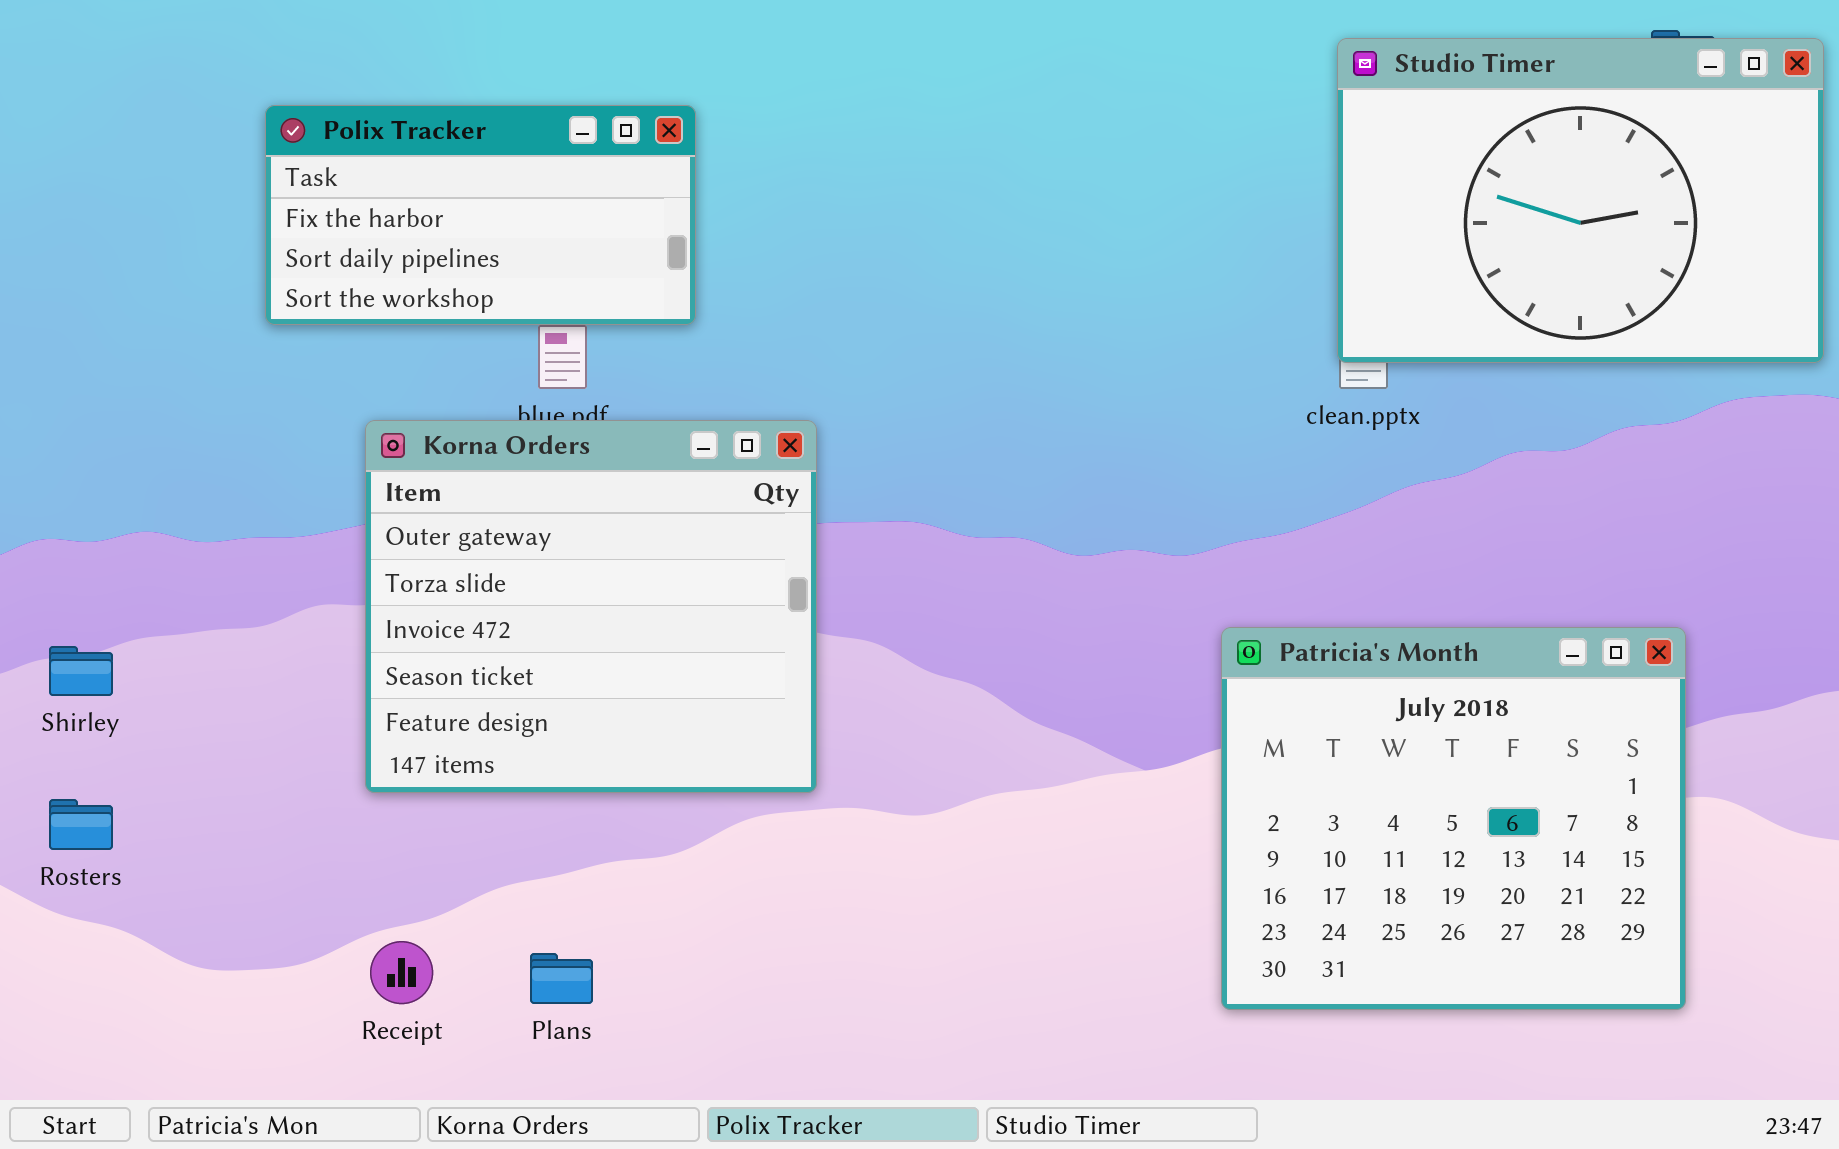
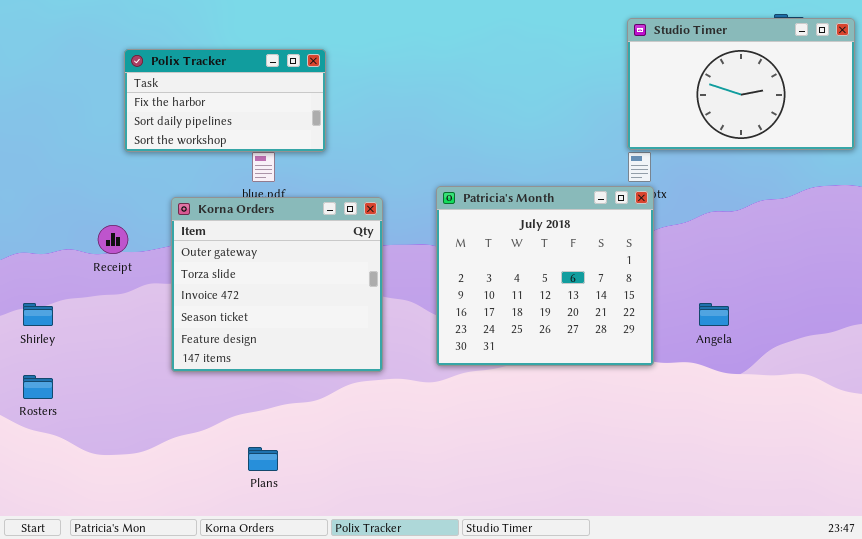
Studio Timer: [1337,38,1824,363] -> [627,18,855,150], resized
Patricia's Month: [1221,627,1686,1010] -> [436,186,654,366], moved
Receipt: [370,941,433,1004] -> [98,225,128,254], moved

